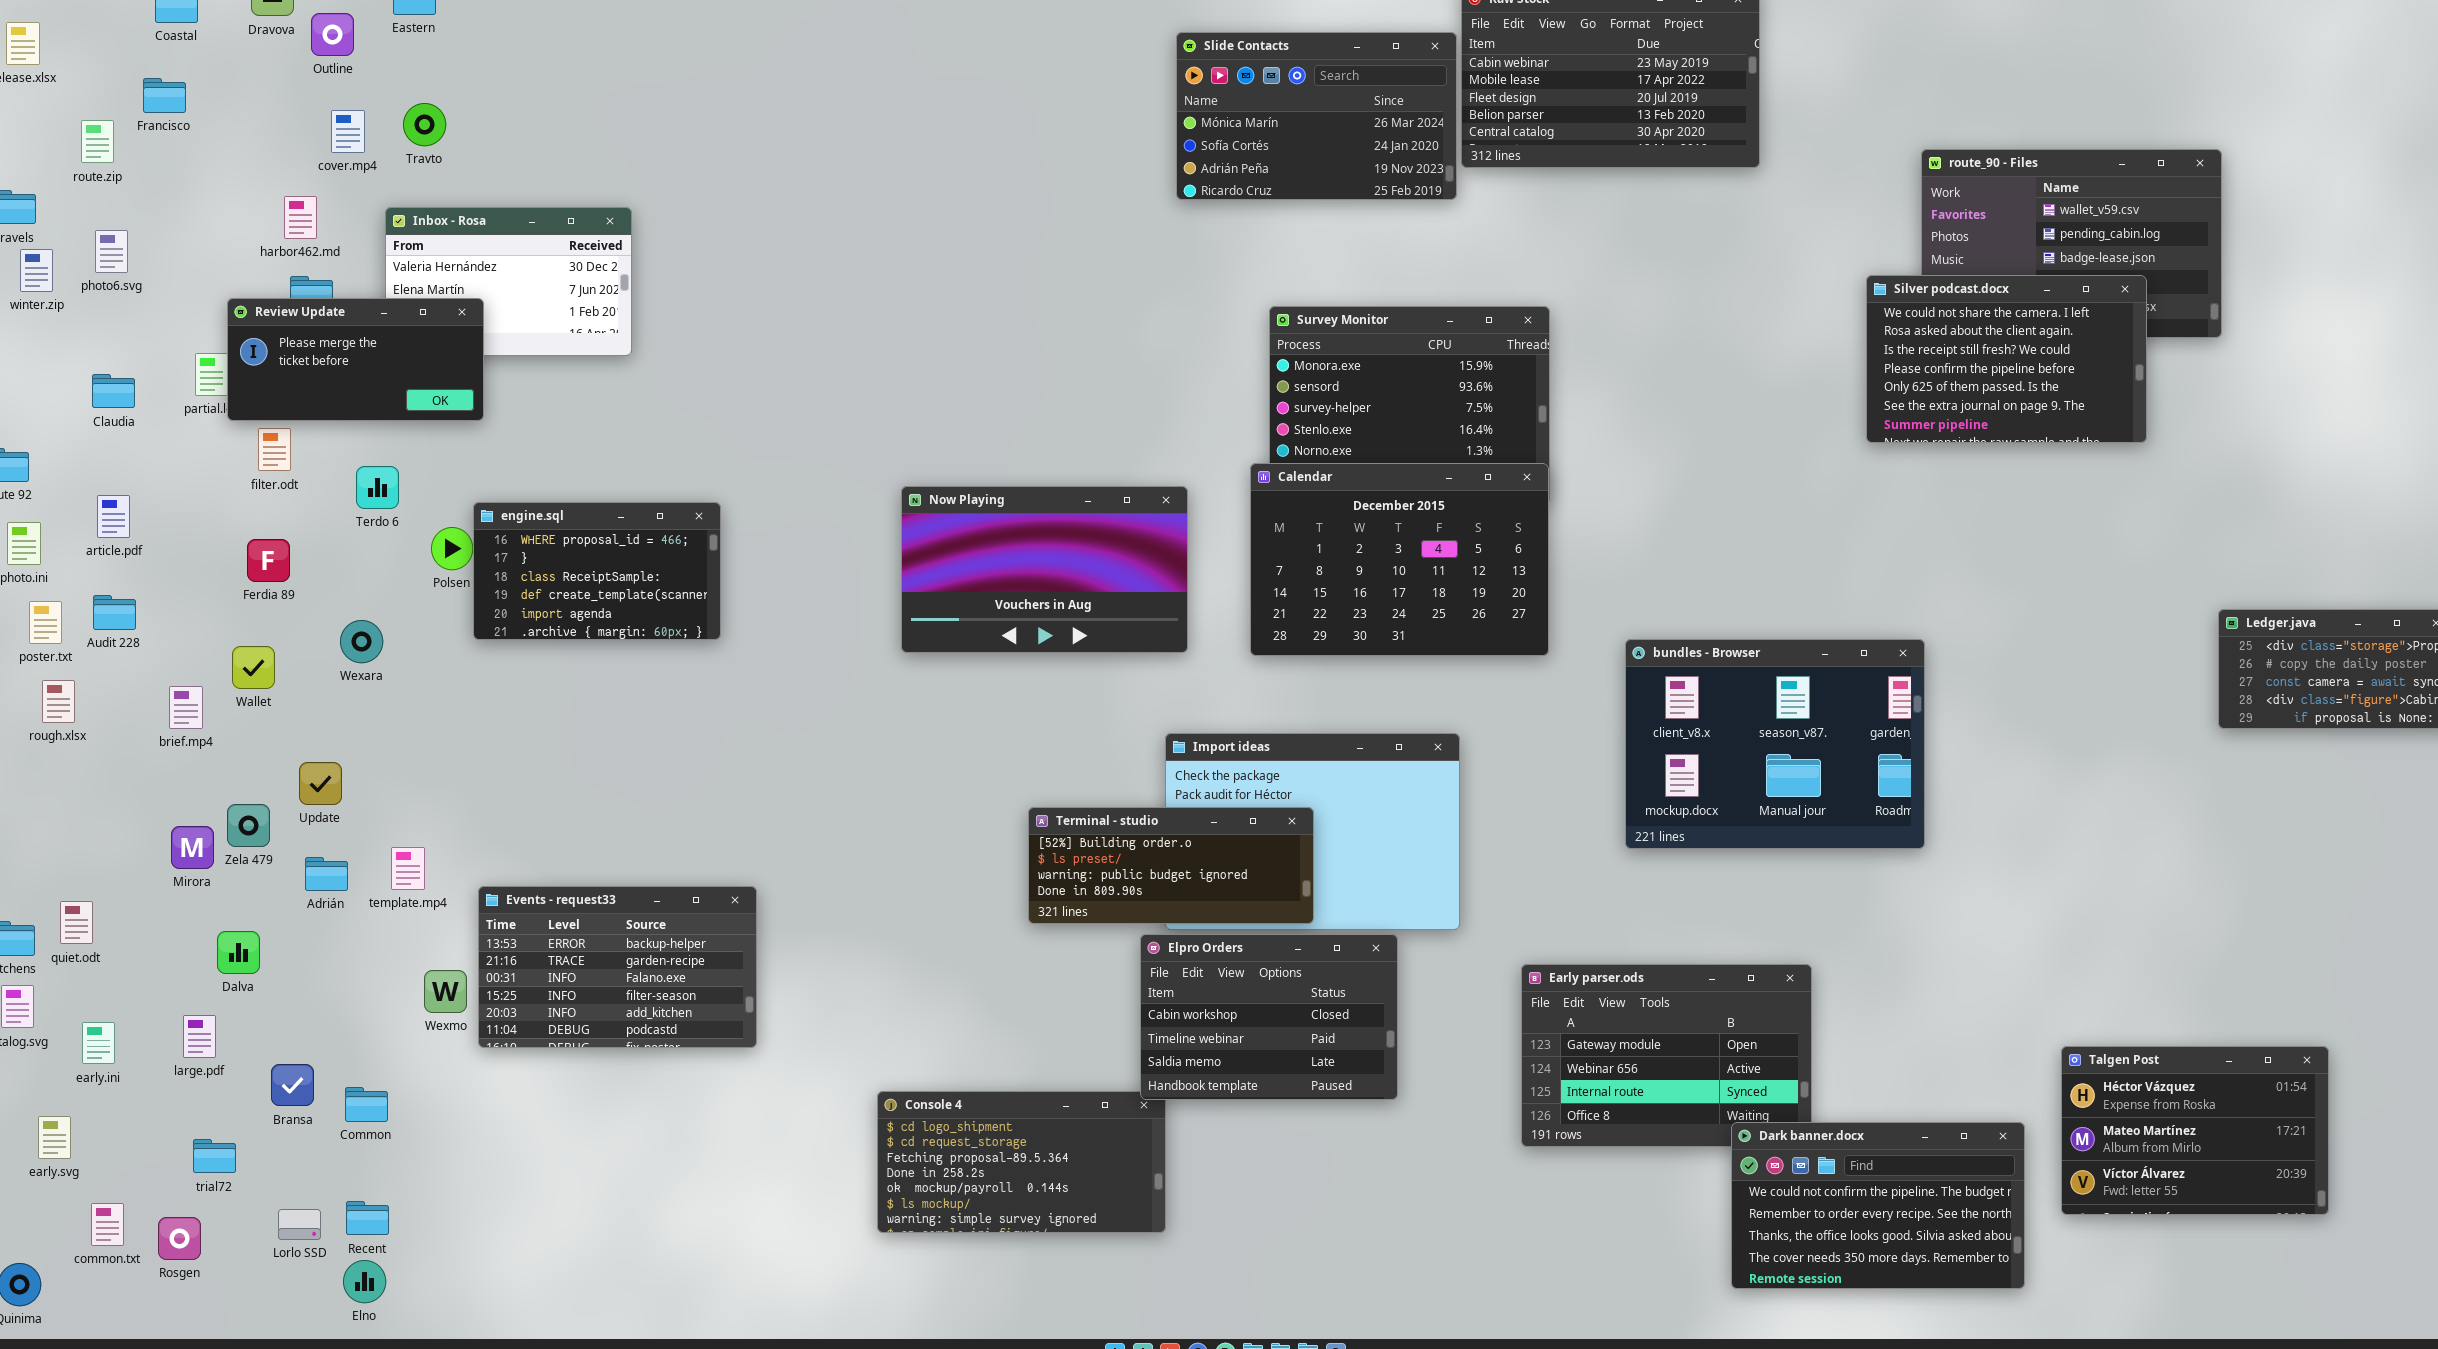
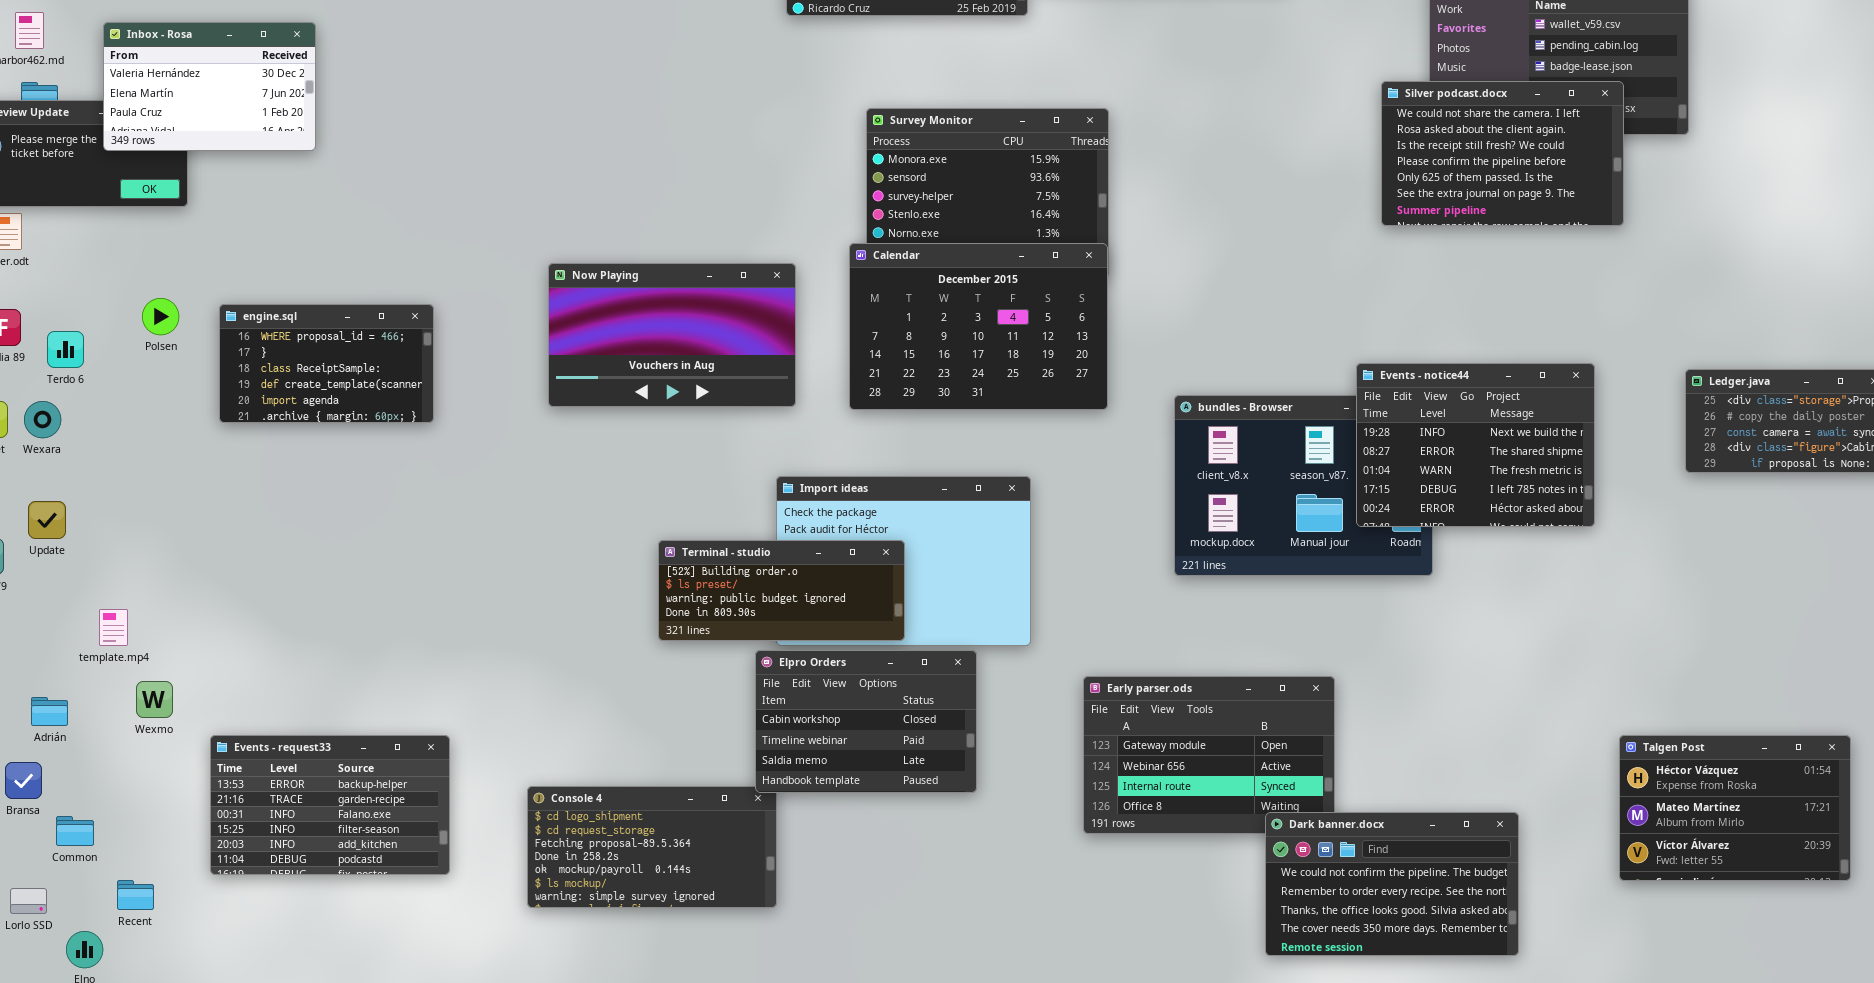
Inbox - Rosa: [385,207,632,356] -> [103,22,316,151], raised
Terdo 6: [356,466,399,509] -> [47,331,84,368], moved
engine.sql: [473,502,721,640] -> [219,304,434,423], moved
Events - notice44: none -> [1356,363,1595,527], opened
Wexara: [340,620,383,663] -> [24,401,61,438], moved
template.mp4: [391,847,425,890] -> [99,609,128,646], moved
Adrián: [305,857,348,891] -> [31,697,68,726], moved
Events - request33: [478,886,757,1048] -> [210,735,450,875], moved
Talgen Post: [2061,1046,2329,1215] -> [1619,735,1851,881], moved
Common: [345,1087,388,1122] -> [56,816,94,846], moved
Recent: [346,1201,389,1235] -> [117,880,154,910], moved

